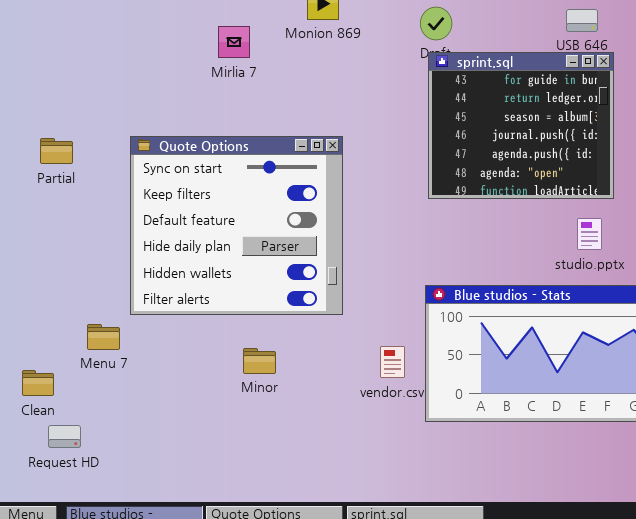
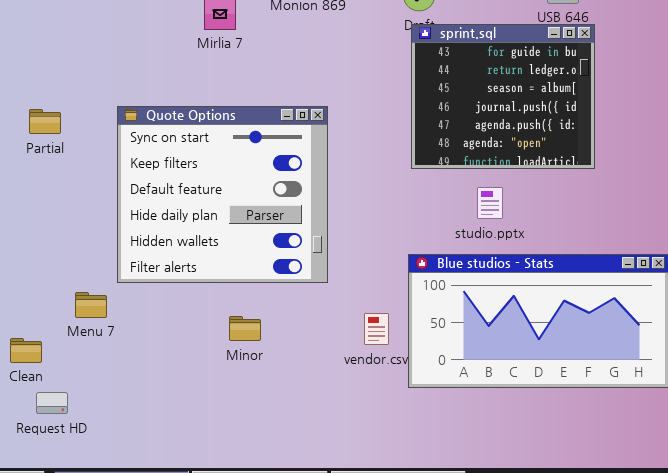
studio.pptx: [577,218,602,250] -> [477,187,503,219], moved

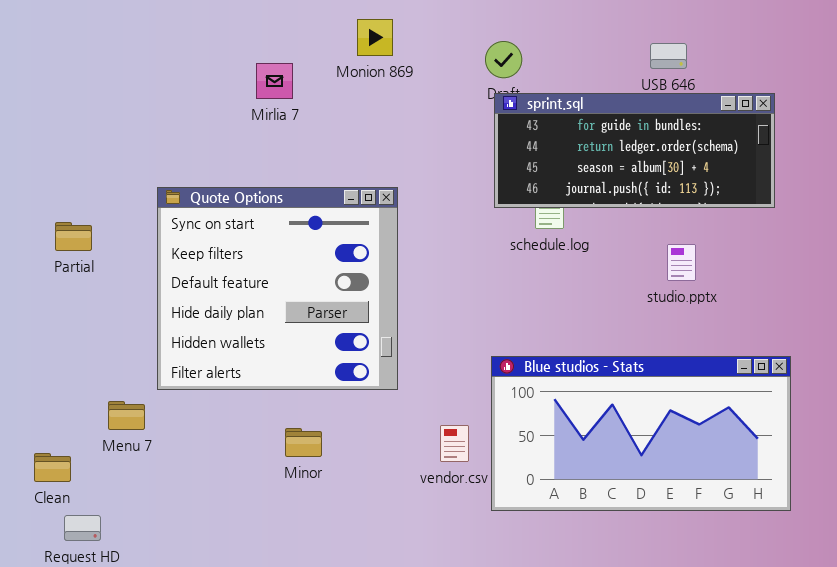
sprint.sql: [411,24,595,169] -> [494,93,775,208], resized
Partial: [29,109,61,134] -> [55,222,92,251], moved
studio.pptx: [477,187,503,219] -> [667,244,696,281], moved

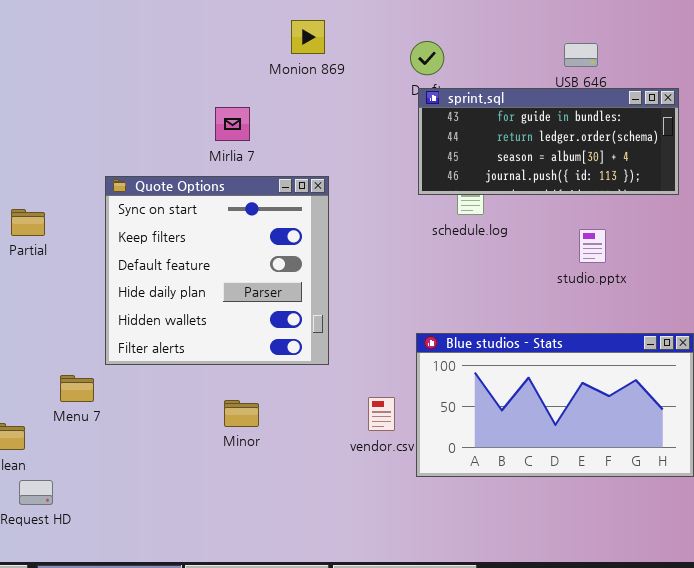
Mirlia 7: [256,63,293,99] -> [215,107,250,141], moved

